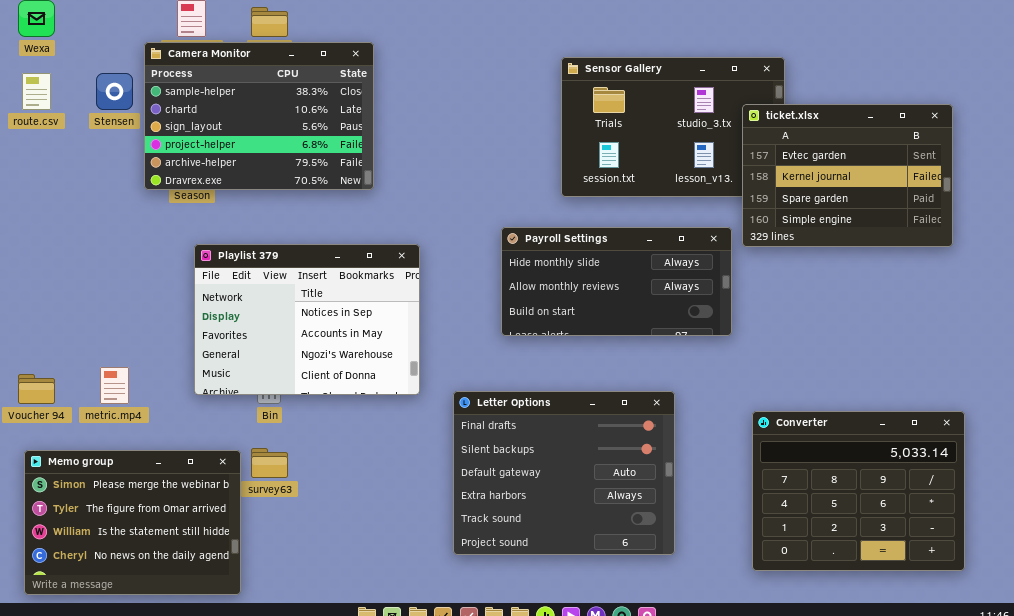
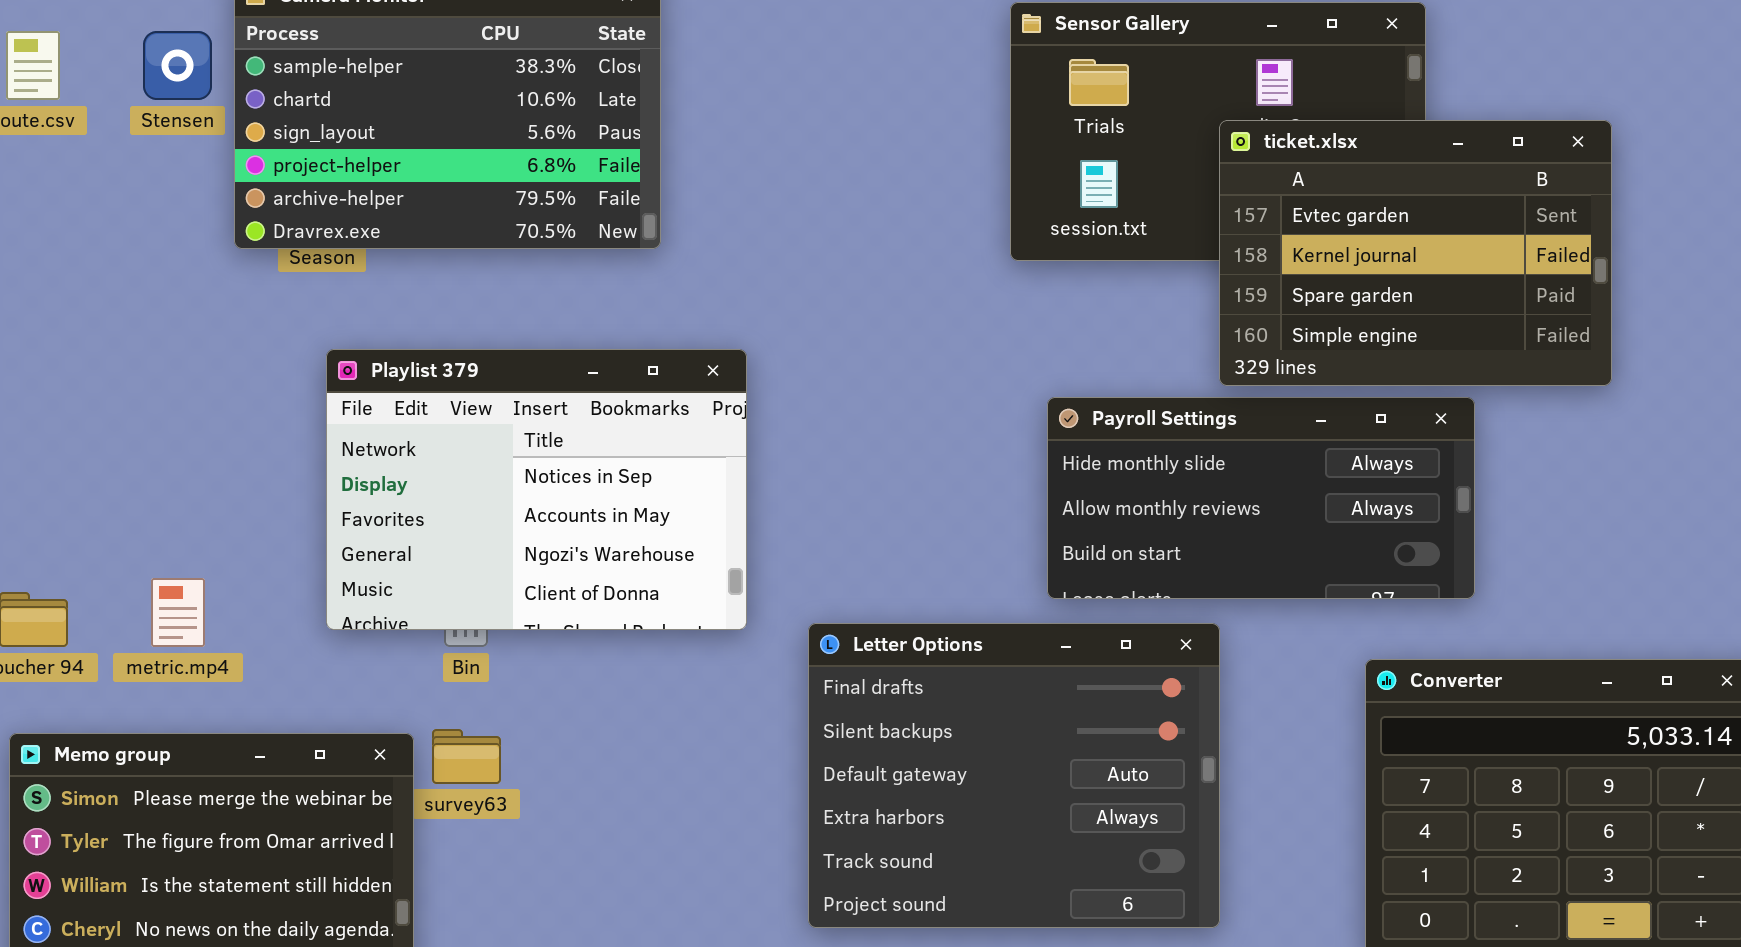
ticket.xlsx: [742,104,953,247] -> [1219,120,1612,386], moved
Payroll Settings: [501,227,732,336] -> [1047,397,1475,599], moved

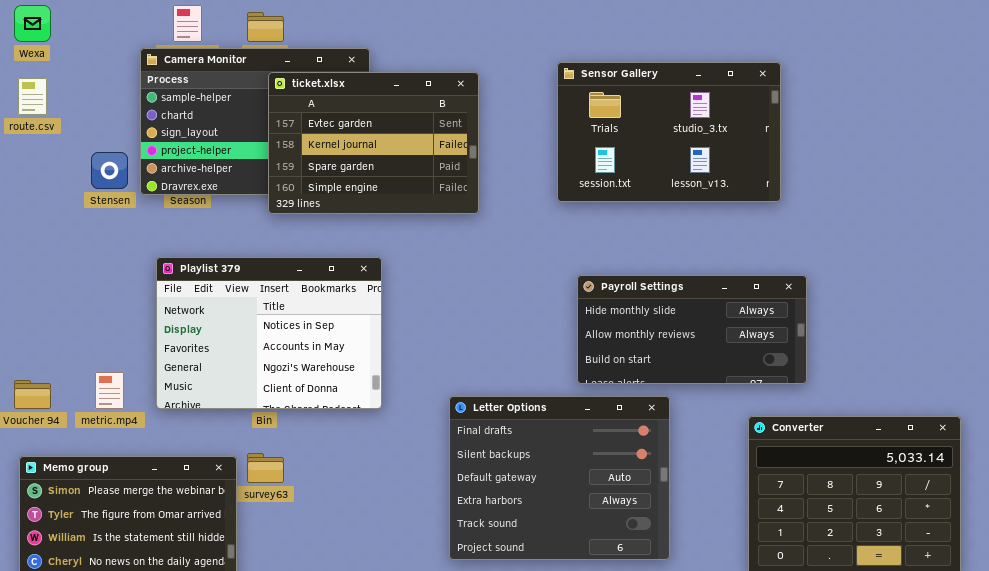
Stensen: [143,31,212,100] -> [91,152,128,189], moved
ticket.xlsx: [1219,120,1612,386] -> [268,72,479,214], moved
Playlist 379: [326,349,747,630] -> [156,257,382,409], moved

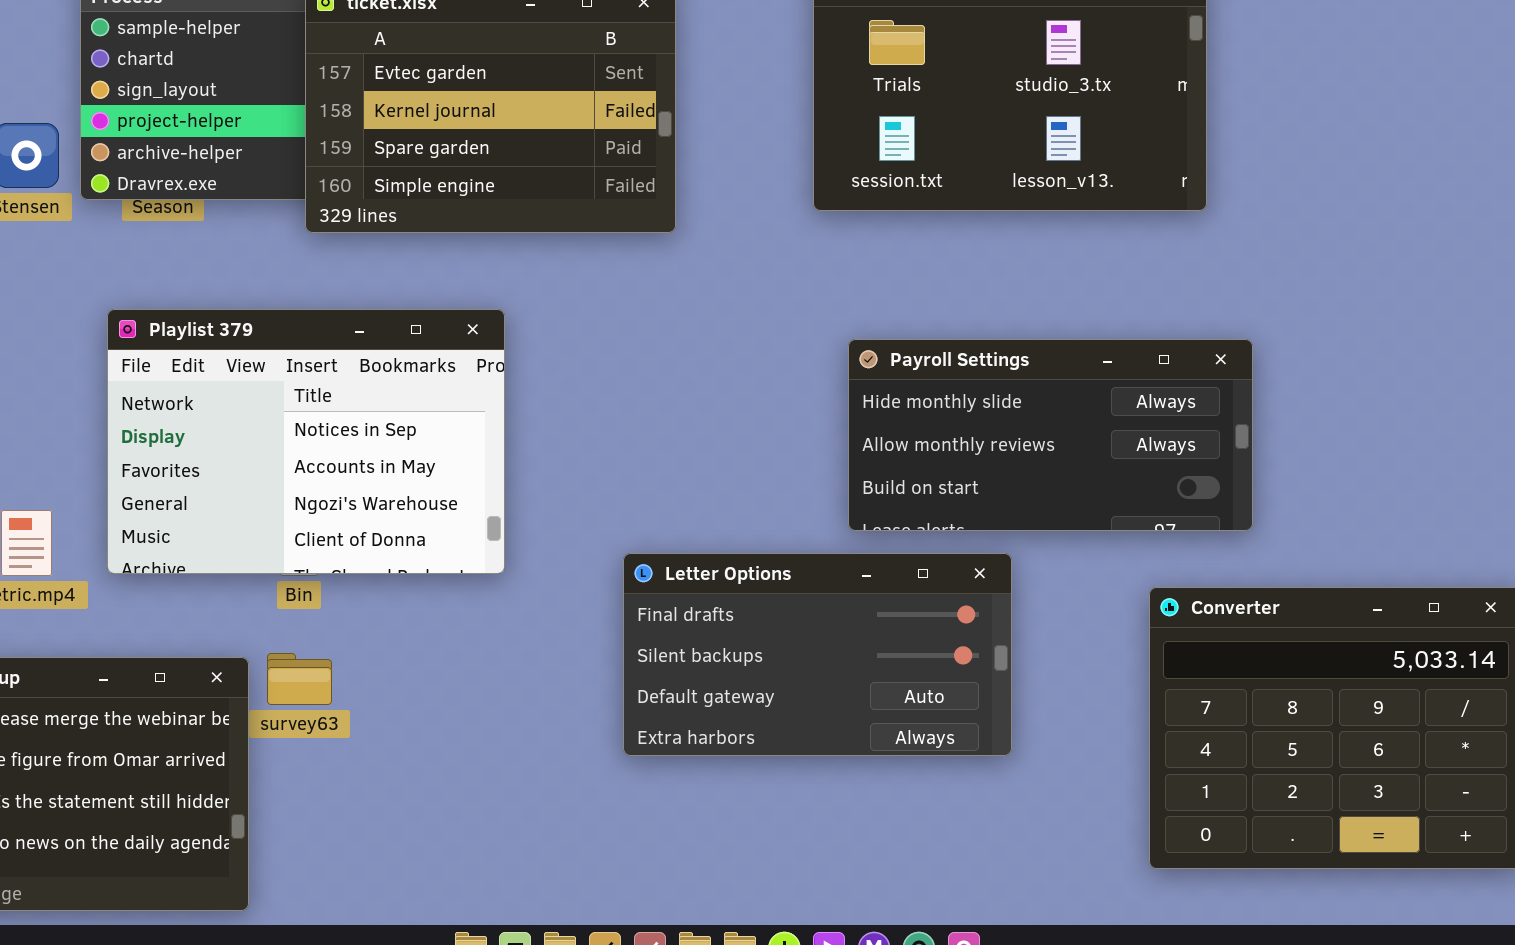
Letter Options: [449,396,670,560] -> [623,553,1012,756], resized

